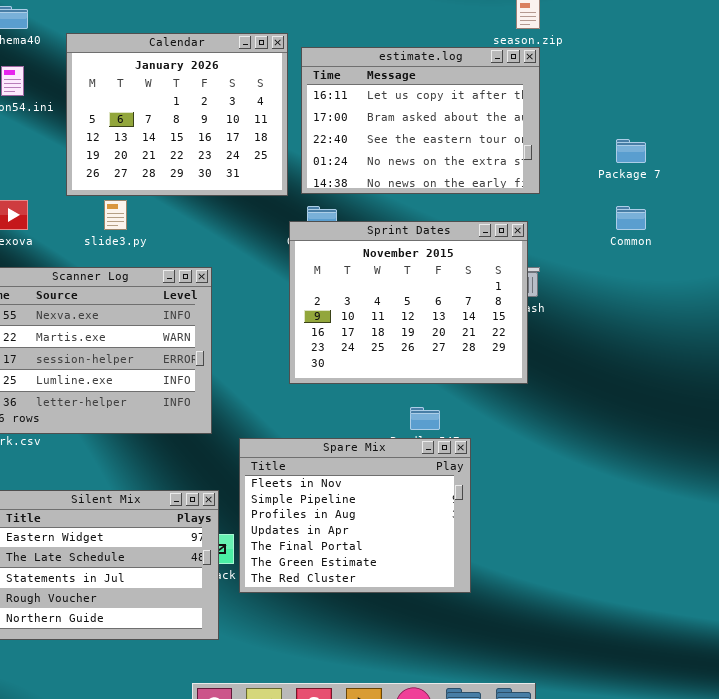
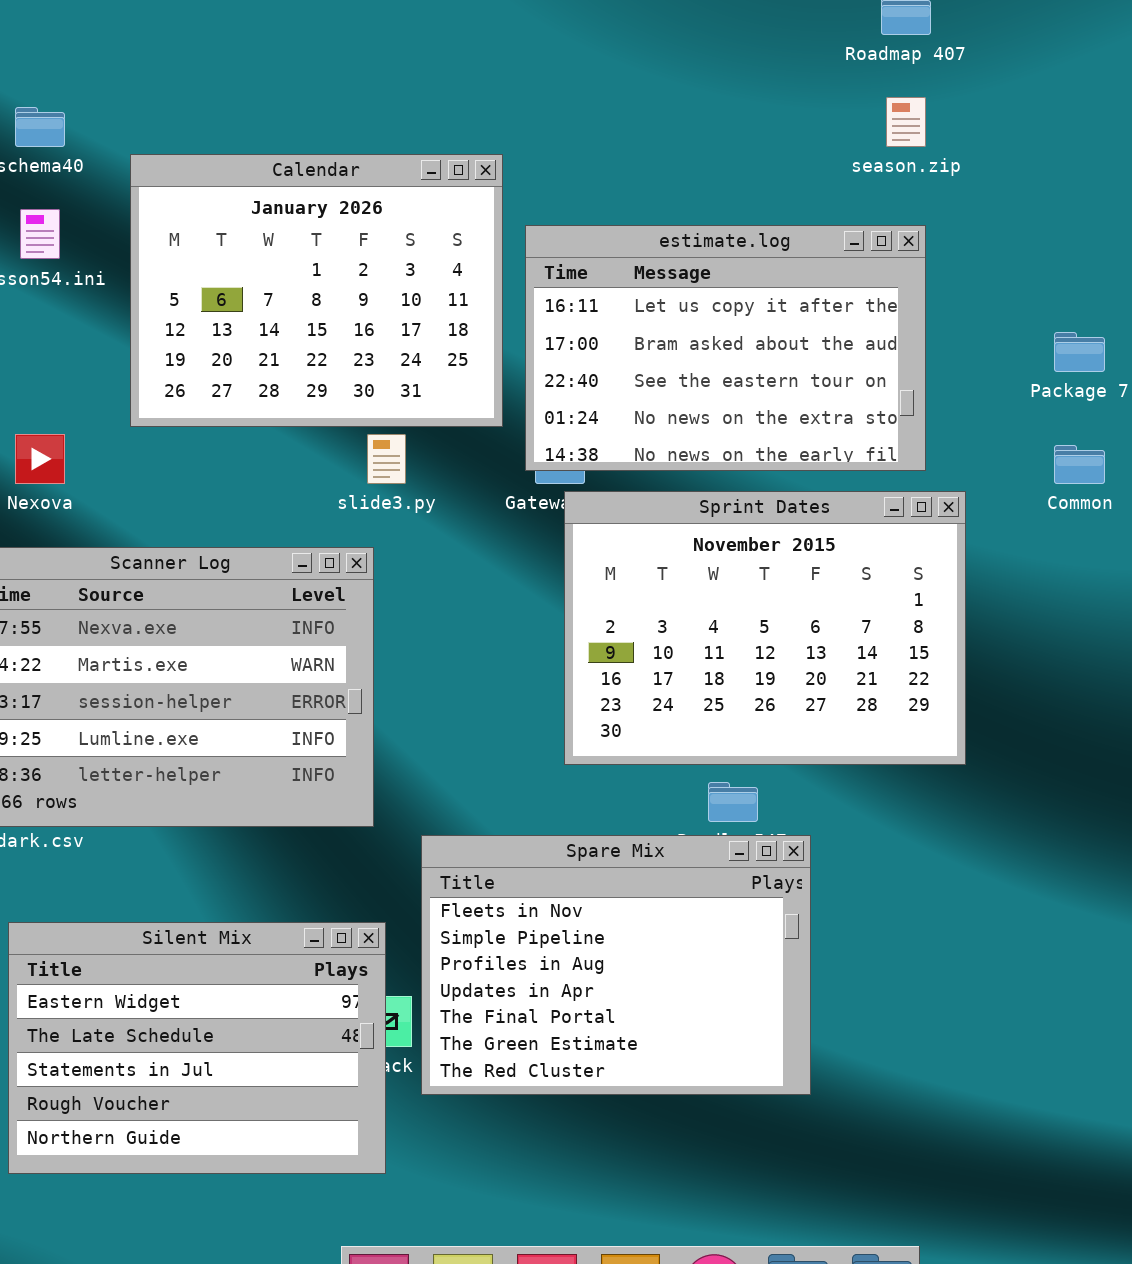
estimate.log: [301,47,540,194] -> [525,225,926,471], moved
slide3.py: [104,200,127,230] -> [367,434,406,484], moved
Sprint Dates: [289,221,528,384] -> [564,491,966,765], moved

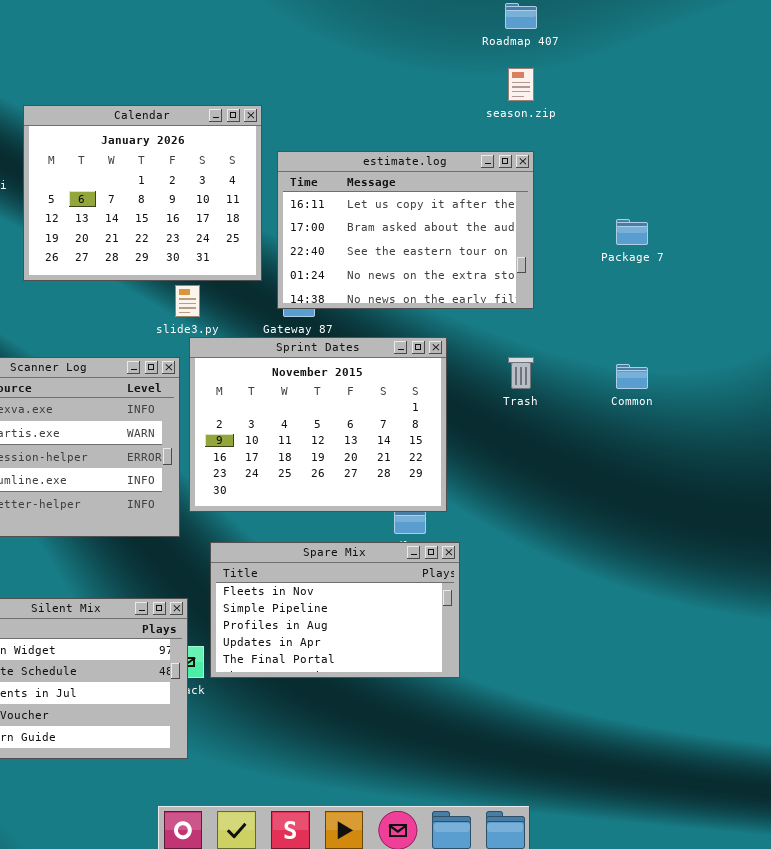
Common: [1054,445,1105,484] -> [616,364,648,389], moved
Sprint Dates: [564,491,966,765] -> [189,337,447,512], moved
Spare Mix: [421,835,811,1095] -> [210,542,460,678], resized

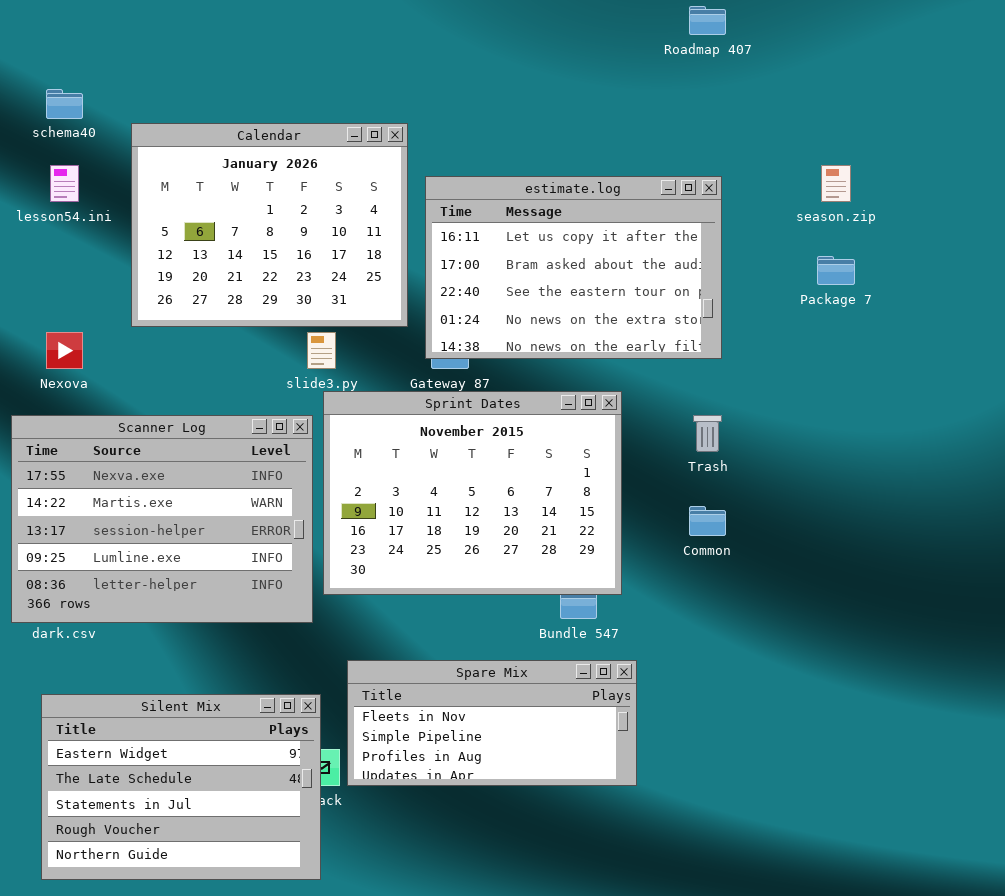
season.zip: [508,68,534,101] -> [821,165,851,202], moved
Common: [616,364,648,389] -> [689,506,726,536], moved
Spare Mix: [210,542,460,678] -> [347,660,637,786], resized

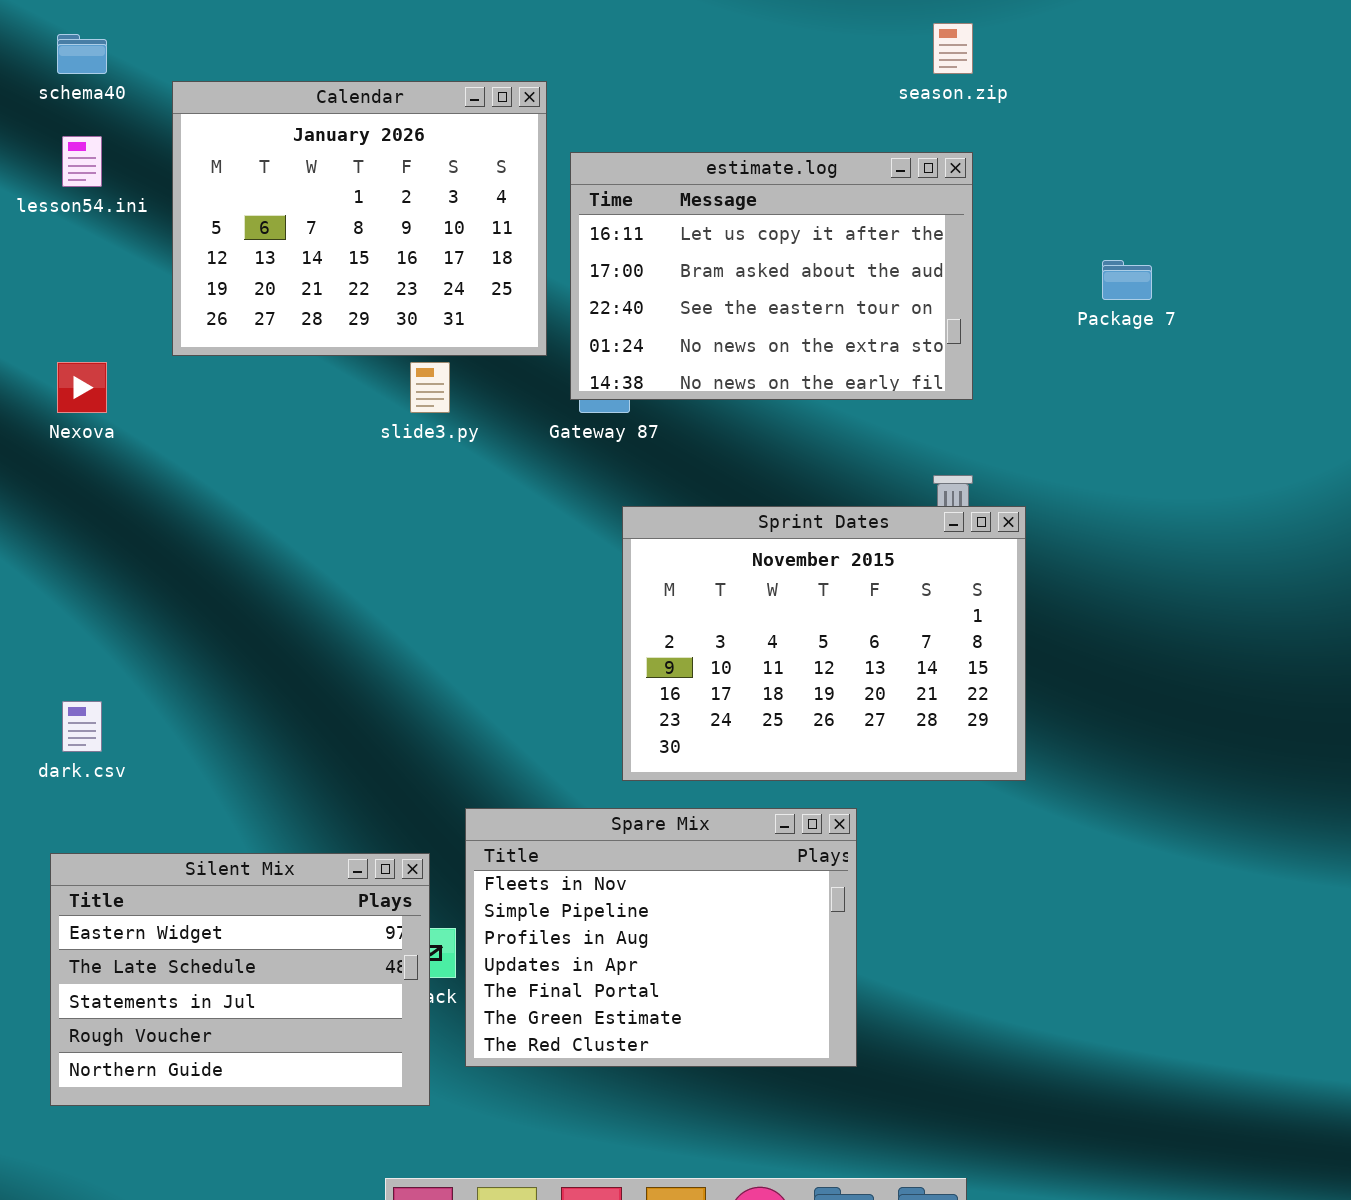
season.zip: [821,165,851,202] -> [933,23,973,74], moved
Sprint Dates: [323,391,622,595] -> [622,506,1026,781], moved
Scanner Log: [11,415,313,623] -> none, closed
Spare Mix: [347,660,637,786] -> [465,808,857,1067], resized

